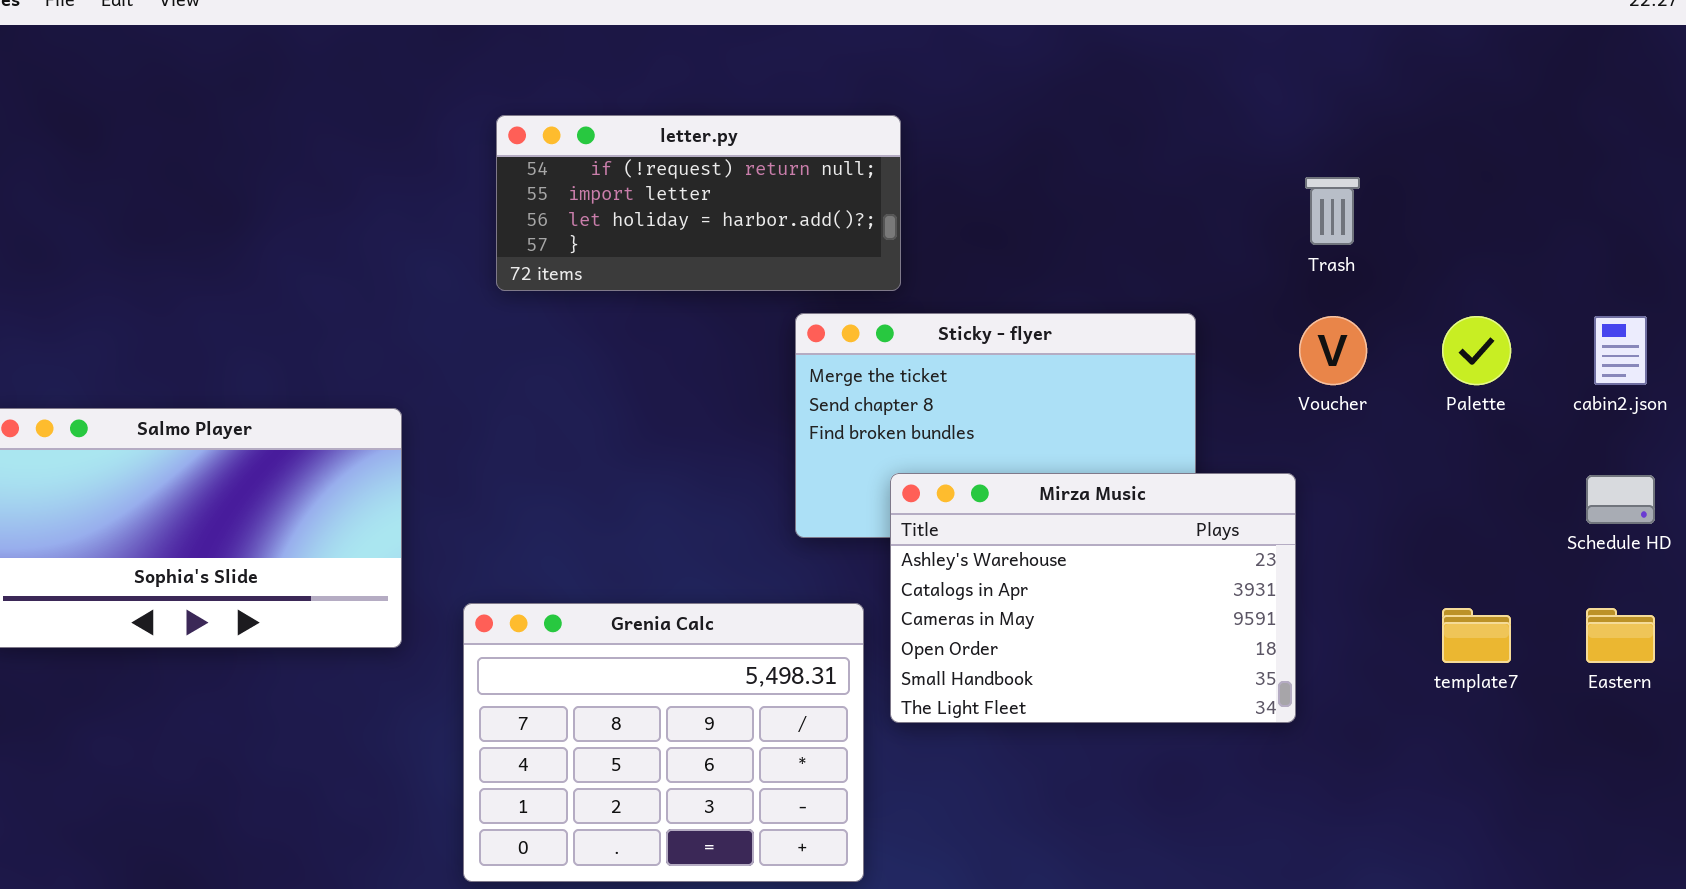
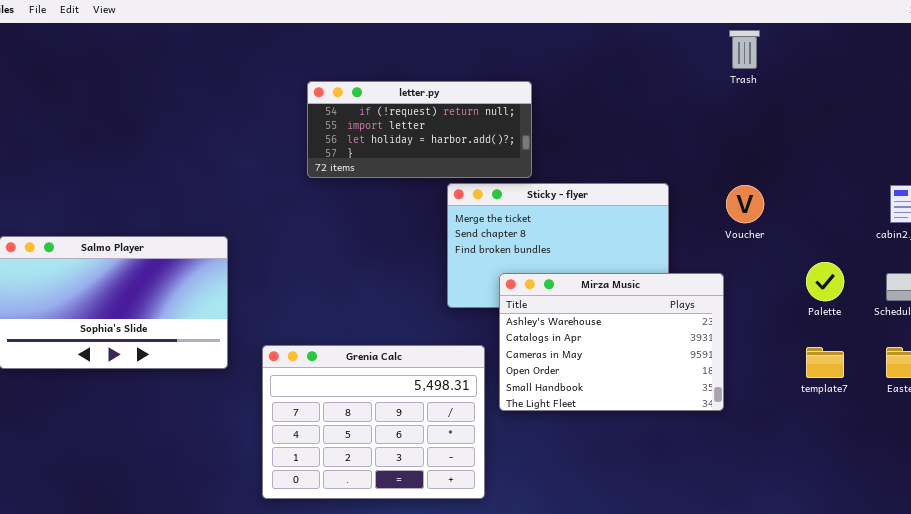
letter.py: [496,115,901,291] -> [307,81,532,178], moved
Trash: [1305,177,1360,245] -> [729,30,760,69], moved
Palette: [1442,316,1511,385] -> [806,262,844,301], moved

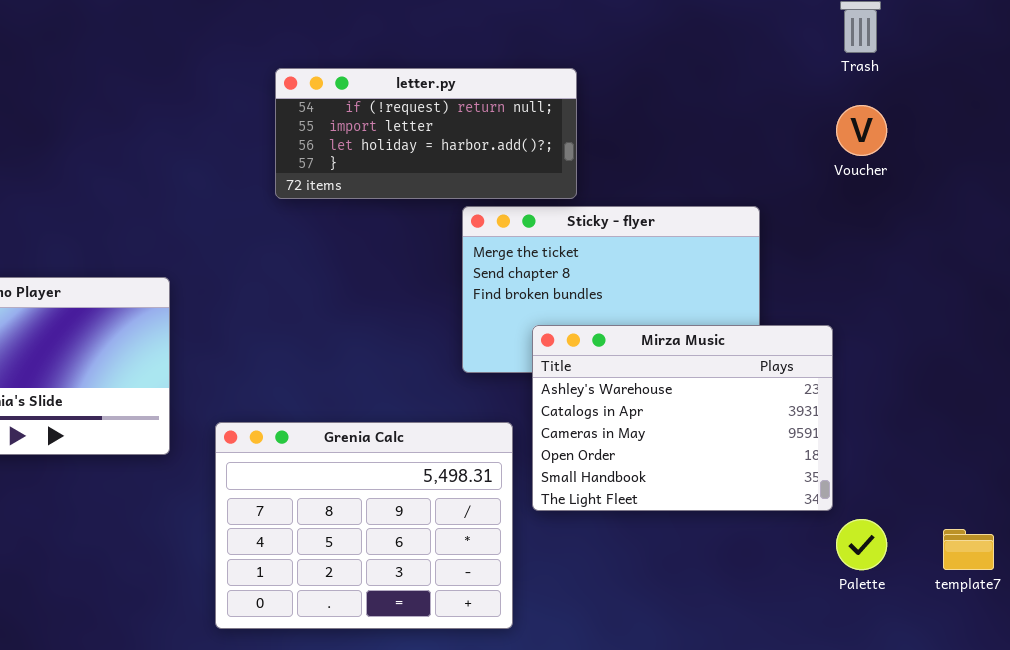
Voucher: [726,185,764,223] -> [836,105,887,156], moved
Palette: [806,262,844,301] -> [836,519,887,570], moved
template7: [806,347,844,378] -> [943,529,994,570], moved

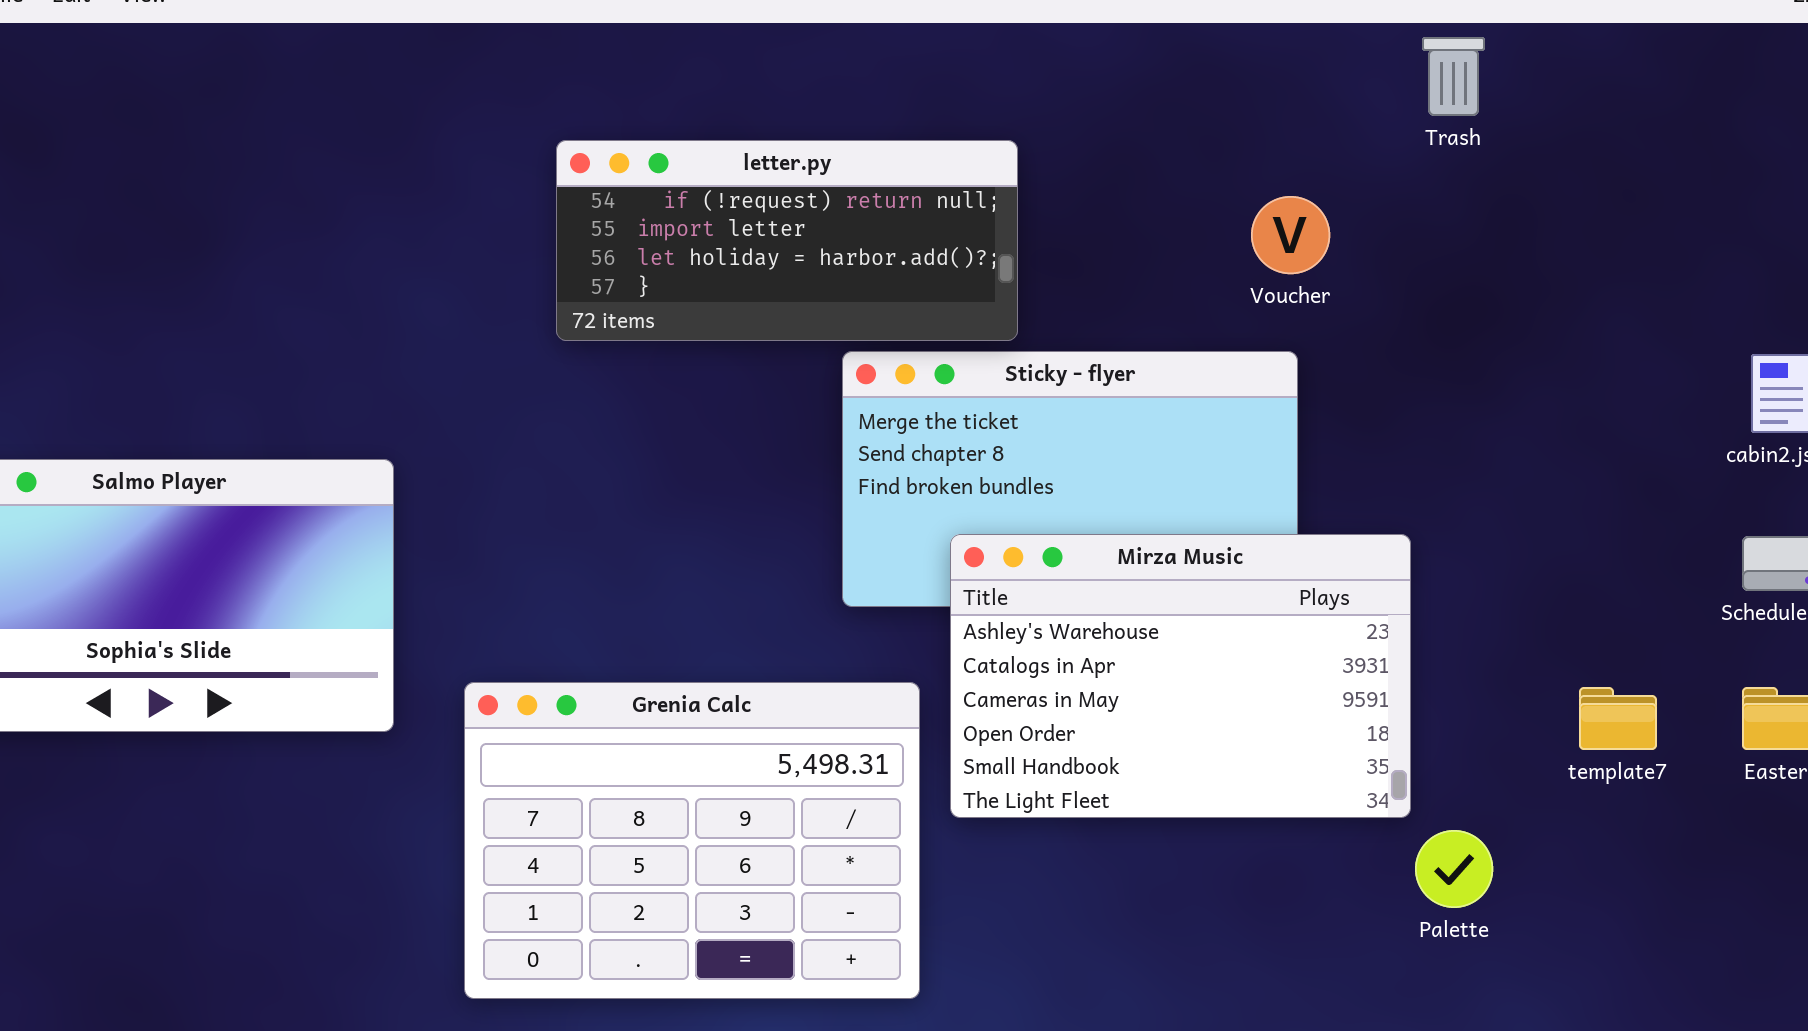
Voucher: [836,105,887,156] -> [1251,196,1330,274], moved
template7: [943,529,994,570] -> [1579,687,1657,750], moved

